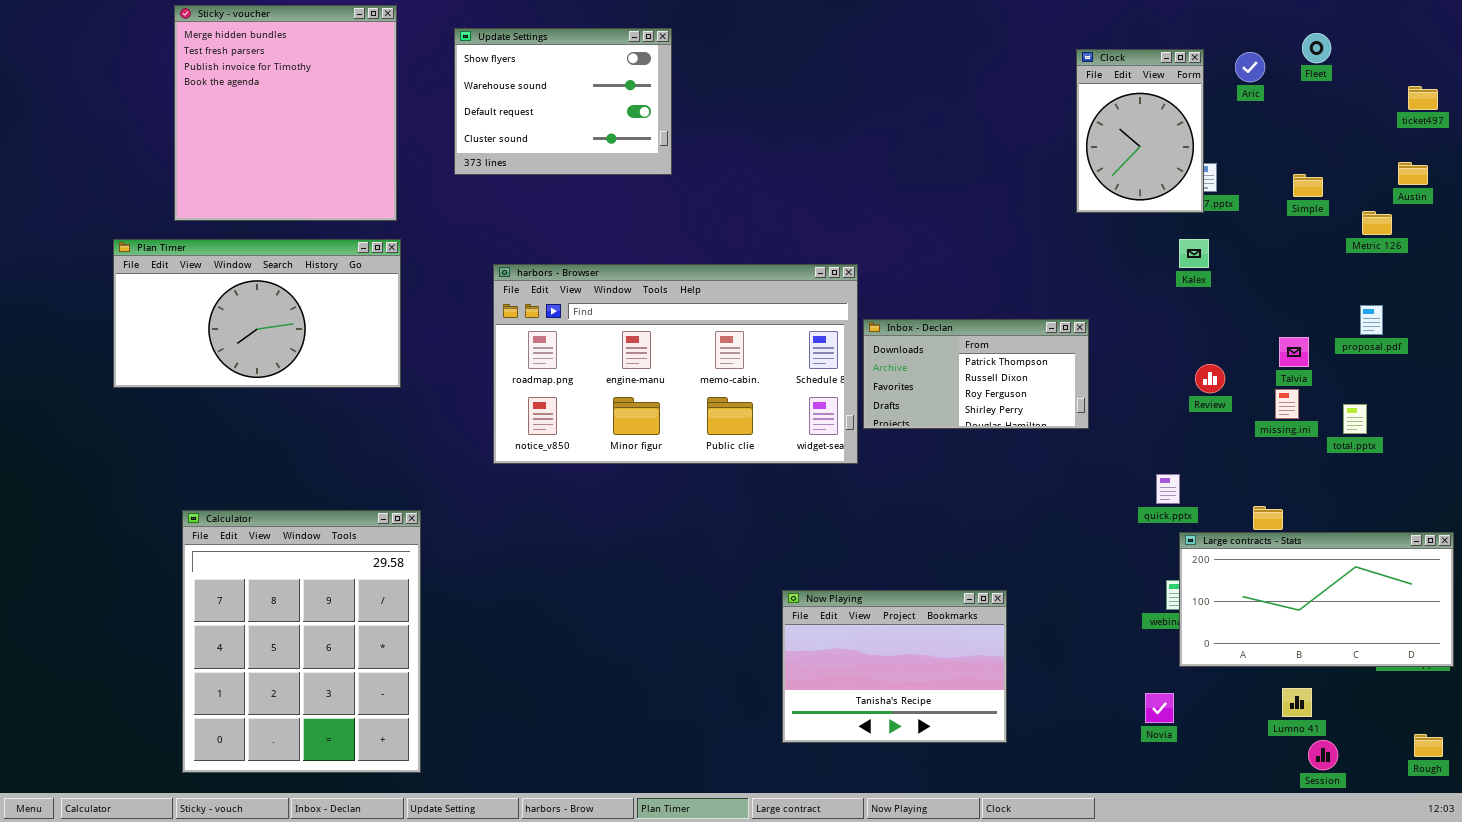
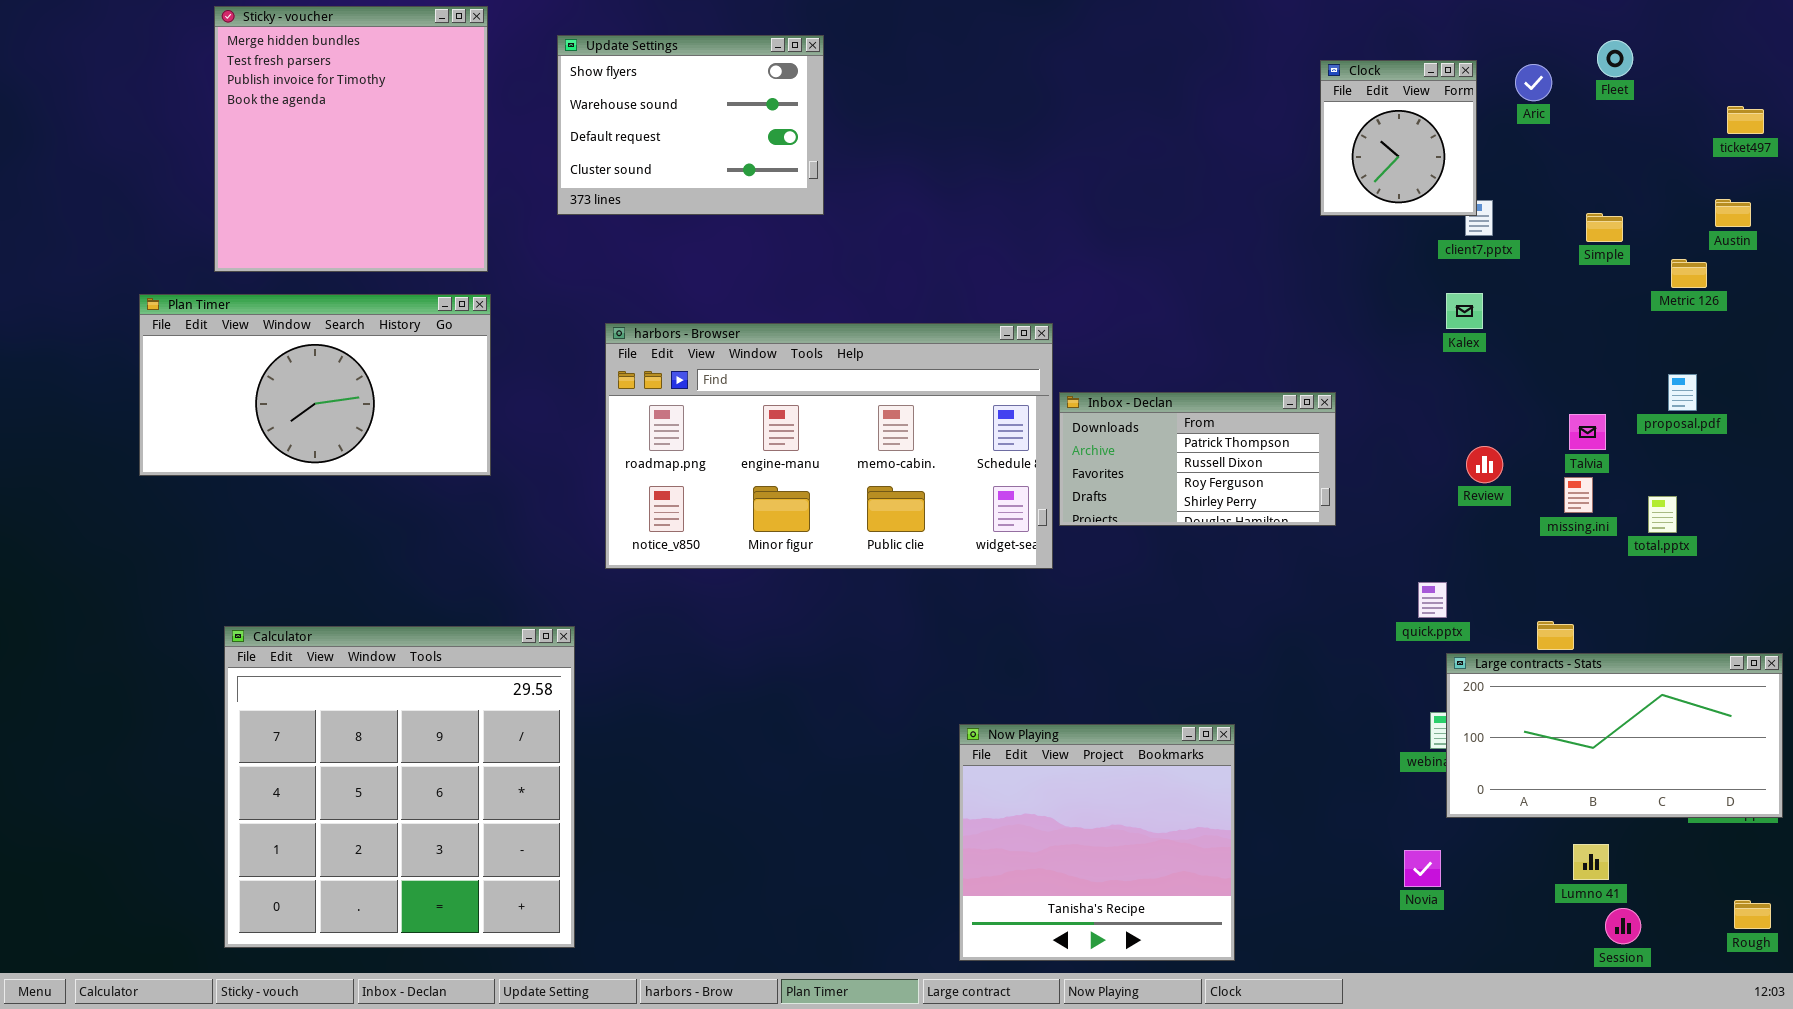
Clock: [1076,49,1204,213] -> [1320,60,1477,216], resized
Calculator: [182,510,421,773] -> [224,626,575,948], resized
Now Playing: [782,590,1007,743] -> [959,724,1235,961], resized

